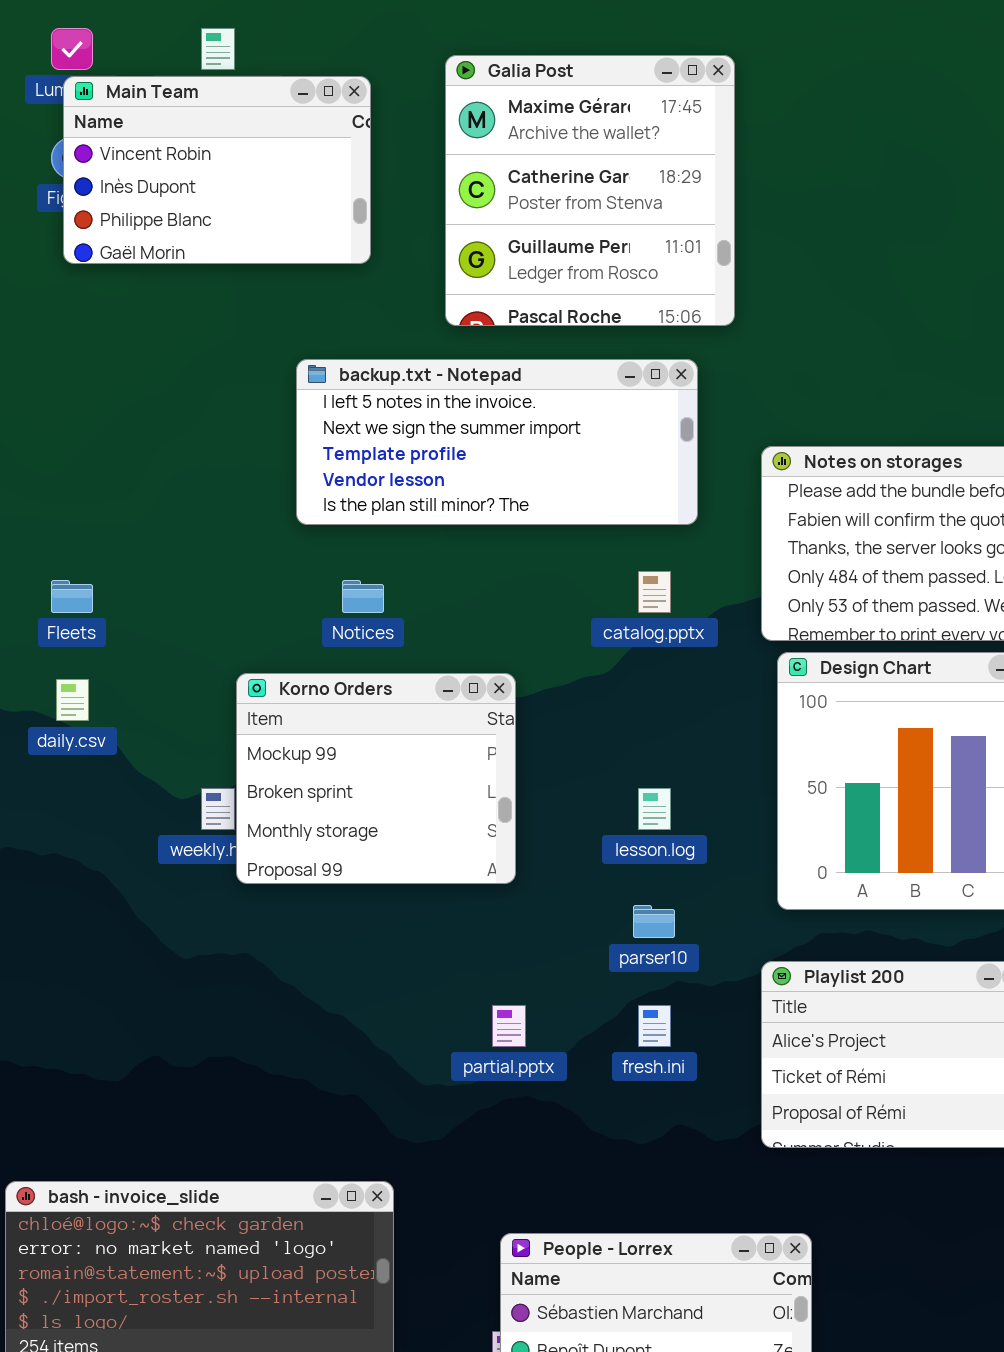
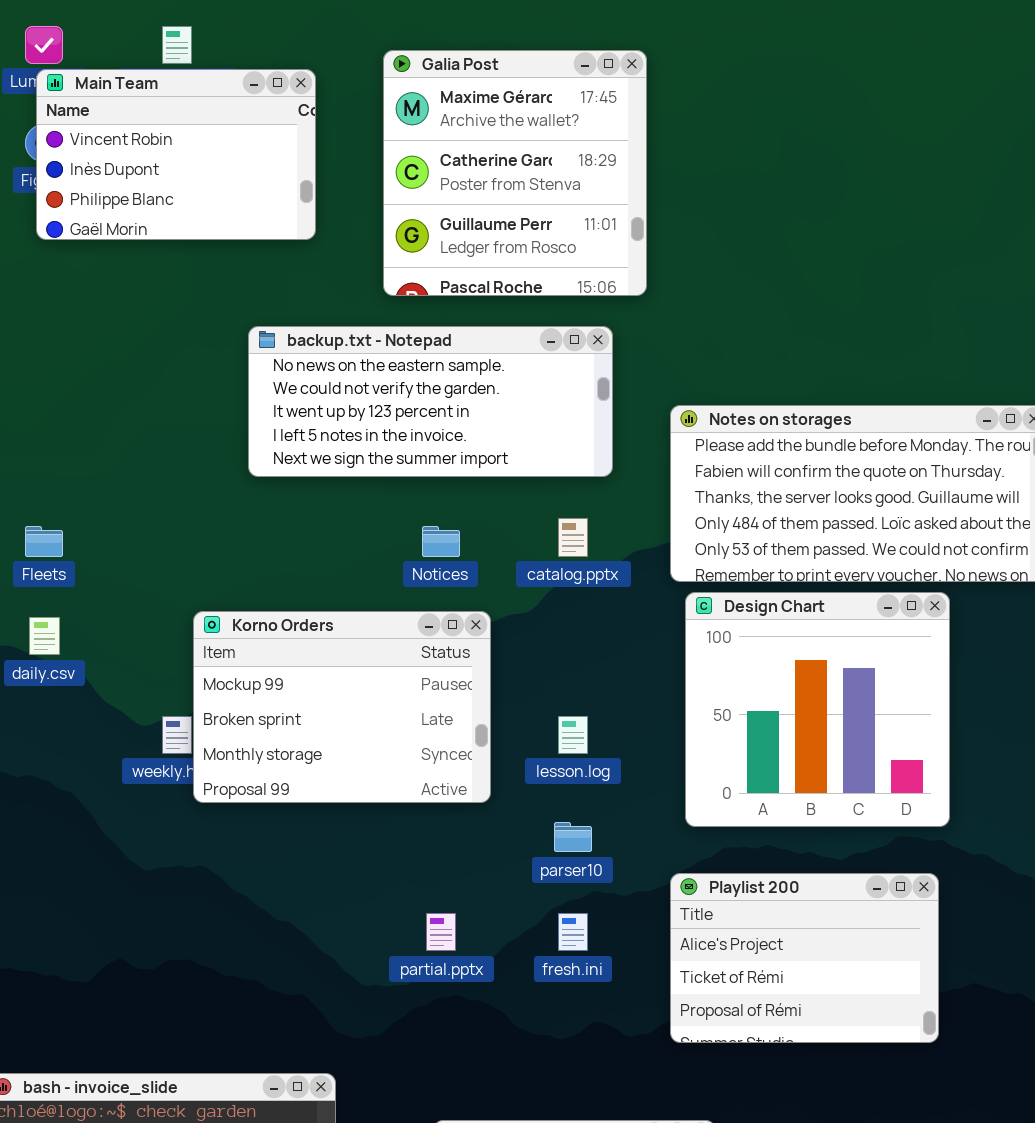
backup.txt - Notepad: [296,359,698,525] -> [248,326,613,477], scrolled up 3 rows
Notices: [342,580,384,613] -> [422,526,460,557], moved
Korno Orders: [236,673,516,884] -> [193,611,491,803], resized

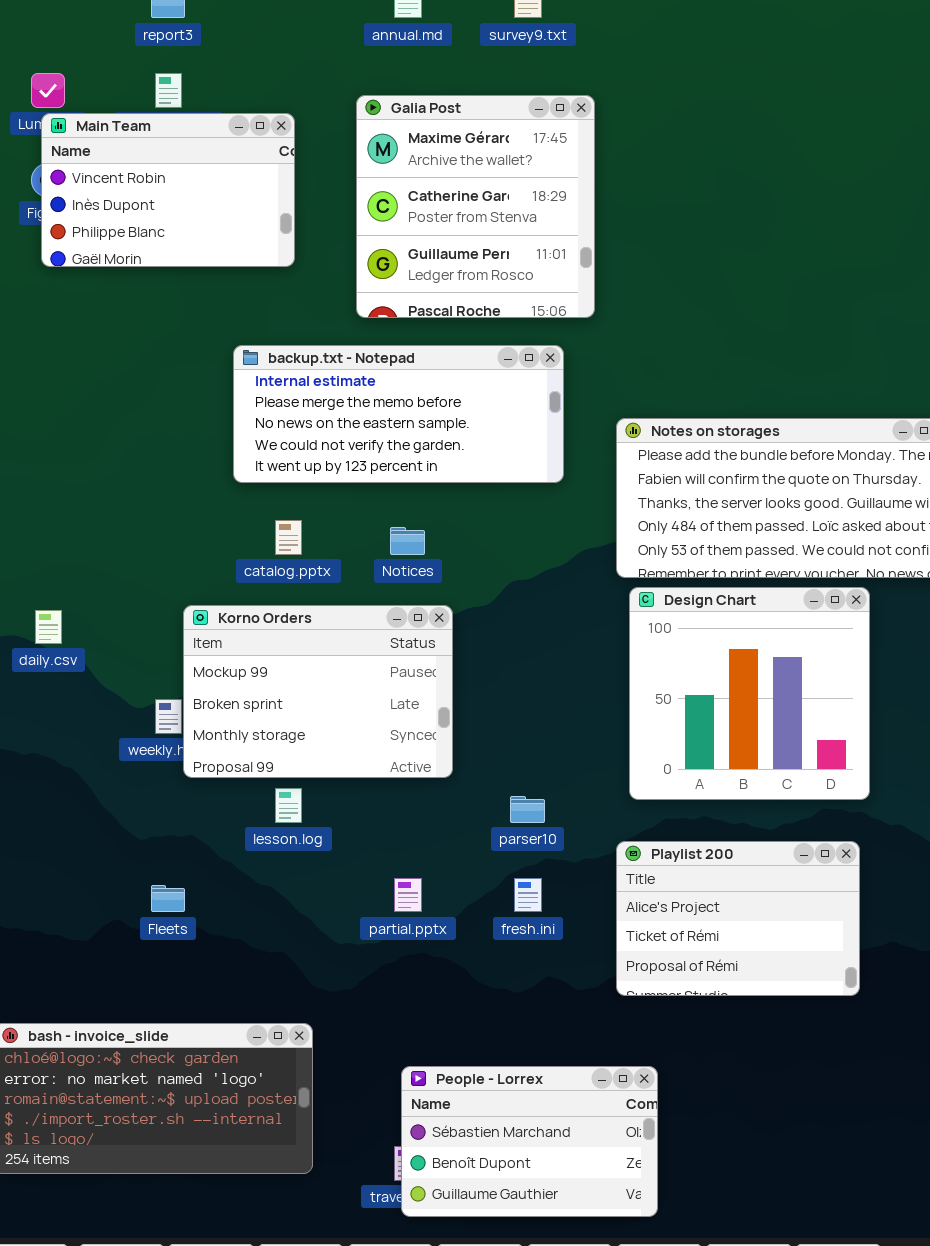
backup.txt - Notepad: [248,326,613,477] -> [233,345,564,483], scrolled up 2 rows
catalog.pptx: [558,518,588,557] -> [275,520,302,555], moved
Fleets: [25,526,63,557] -> [151,885,185,912], moved
lesson.log: [558,716,588,754] -> [275,788,302,823], moved

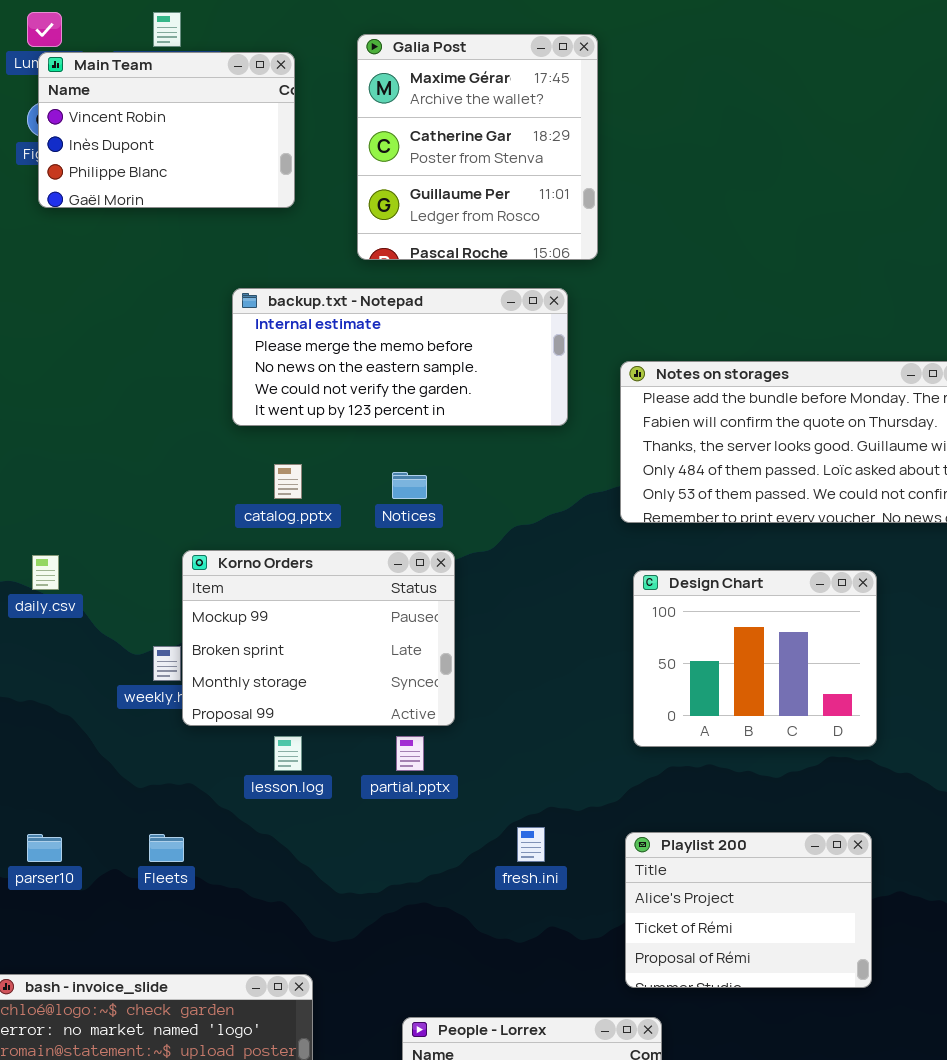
Design Chart: [629,587,870,800] -> [633,570,877,747], resized
parser10: [510,796,545,823] -> [27,834,62,862], moved
Playlist 200: [616,841,860,996] -> [625,832,872,988], moved
partial.pptx: [394,878,422,912] -> [396,736,424,771], moved

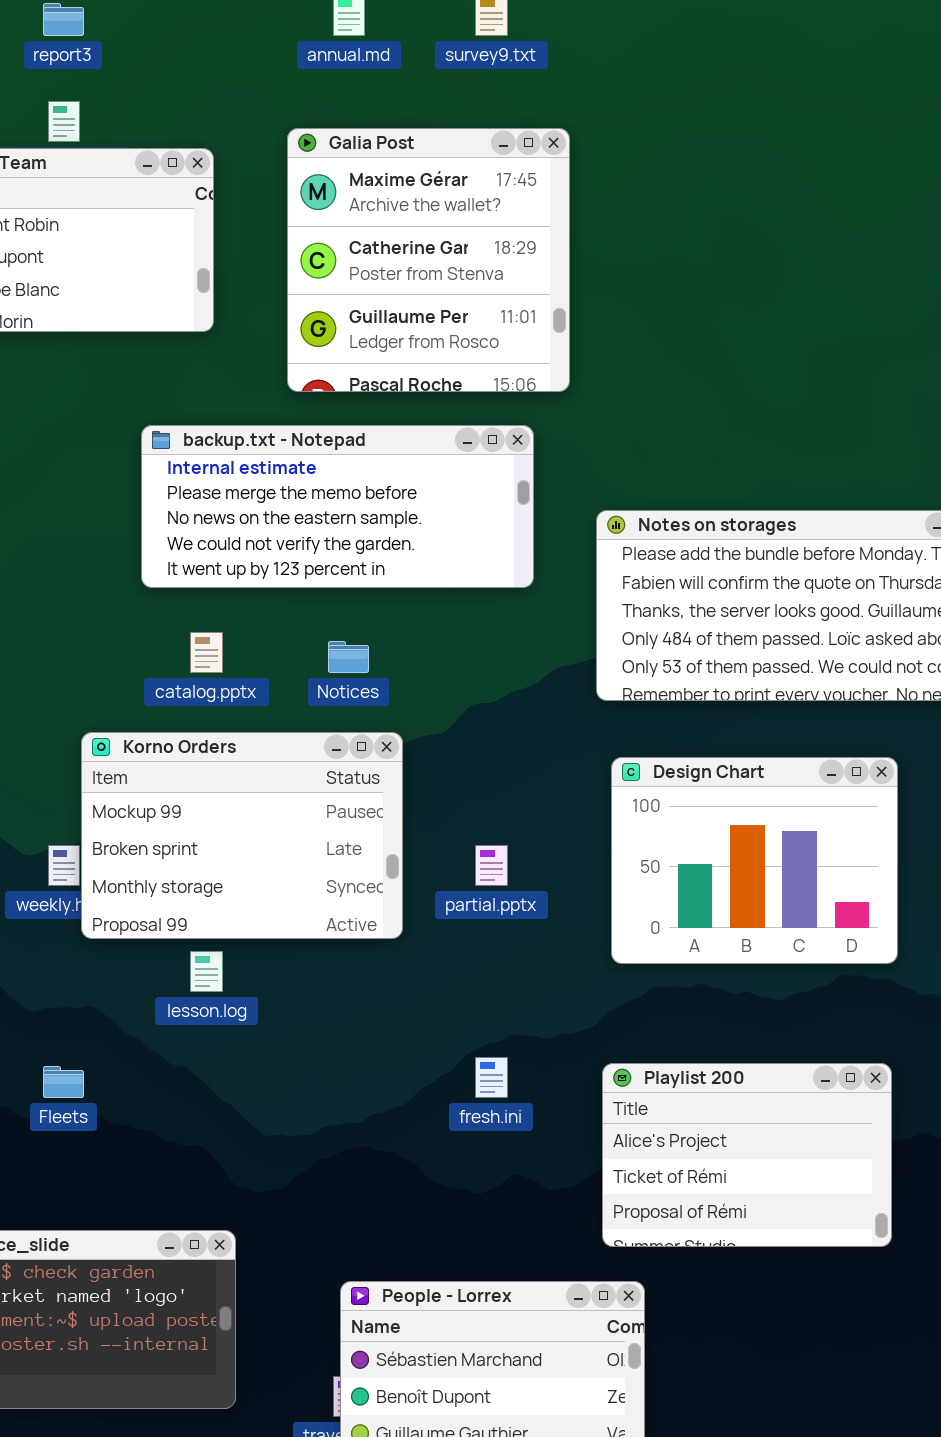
partial.pptx: [396,736,424,771] -> [475,845,508,886], moved

